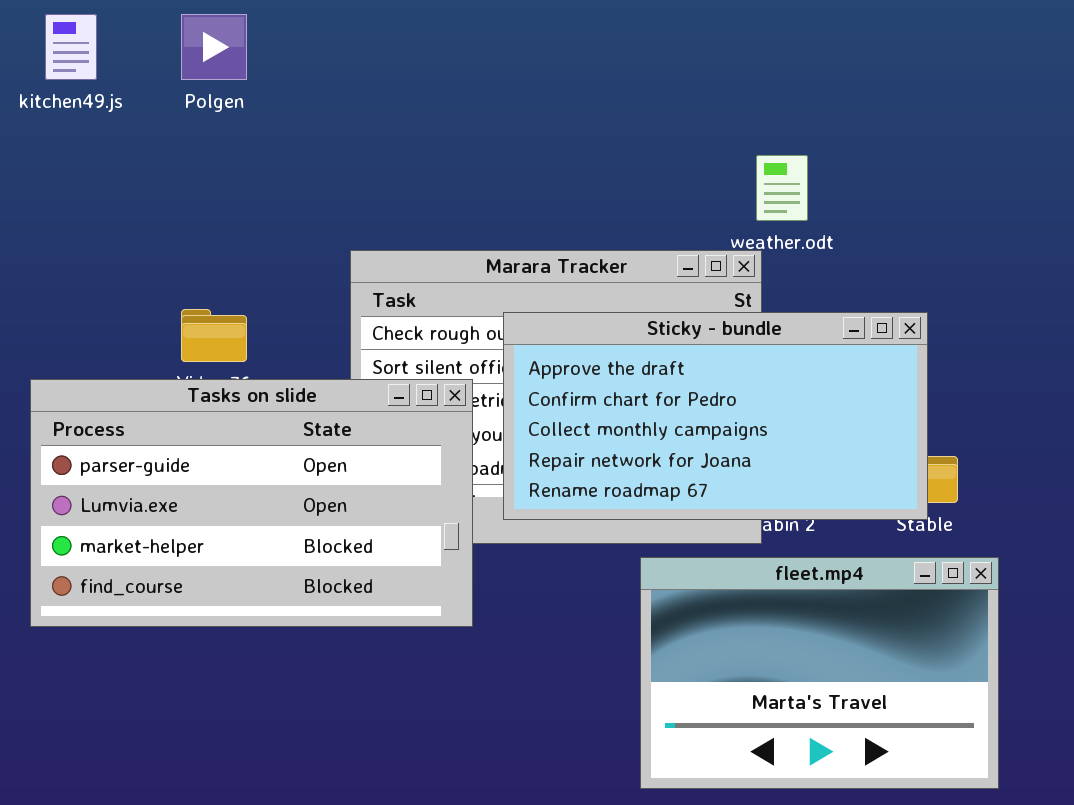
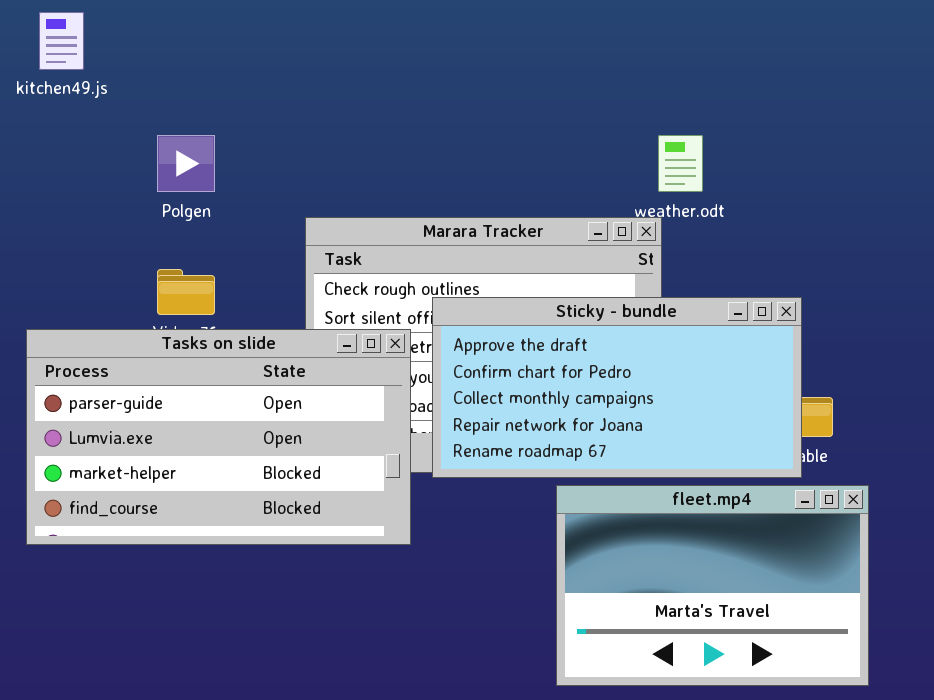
Polgen: [181,14,247,80] -> [157,135,215,192], moved
Sticky - bundle: [503,312,928,520] -> [432,297,802,478], moved

